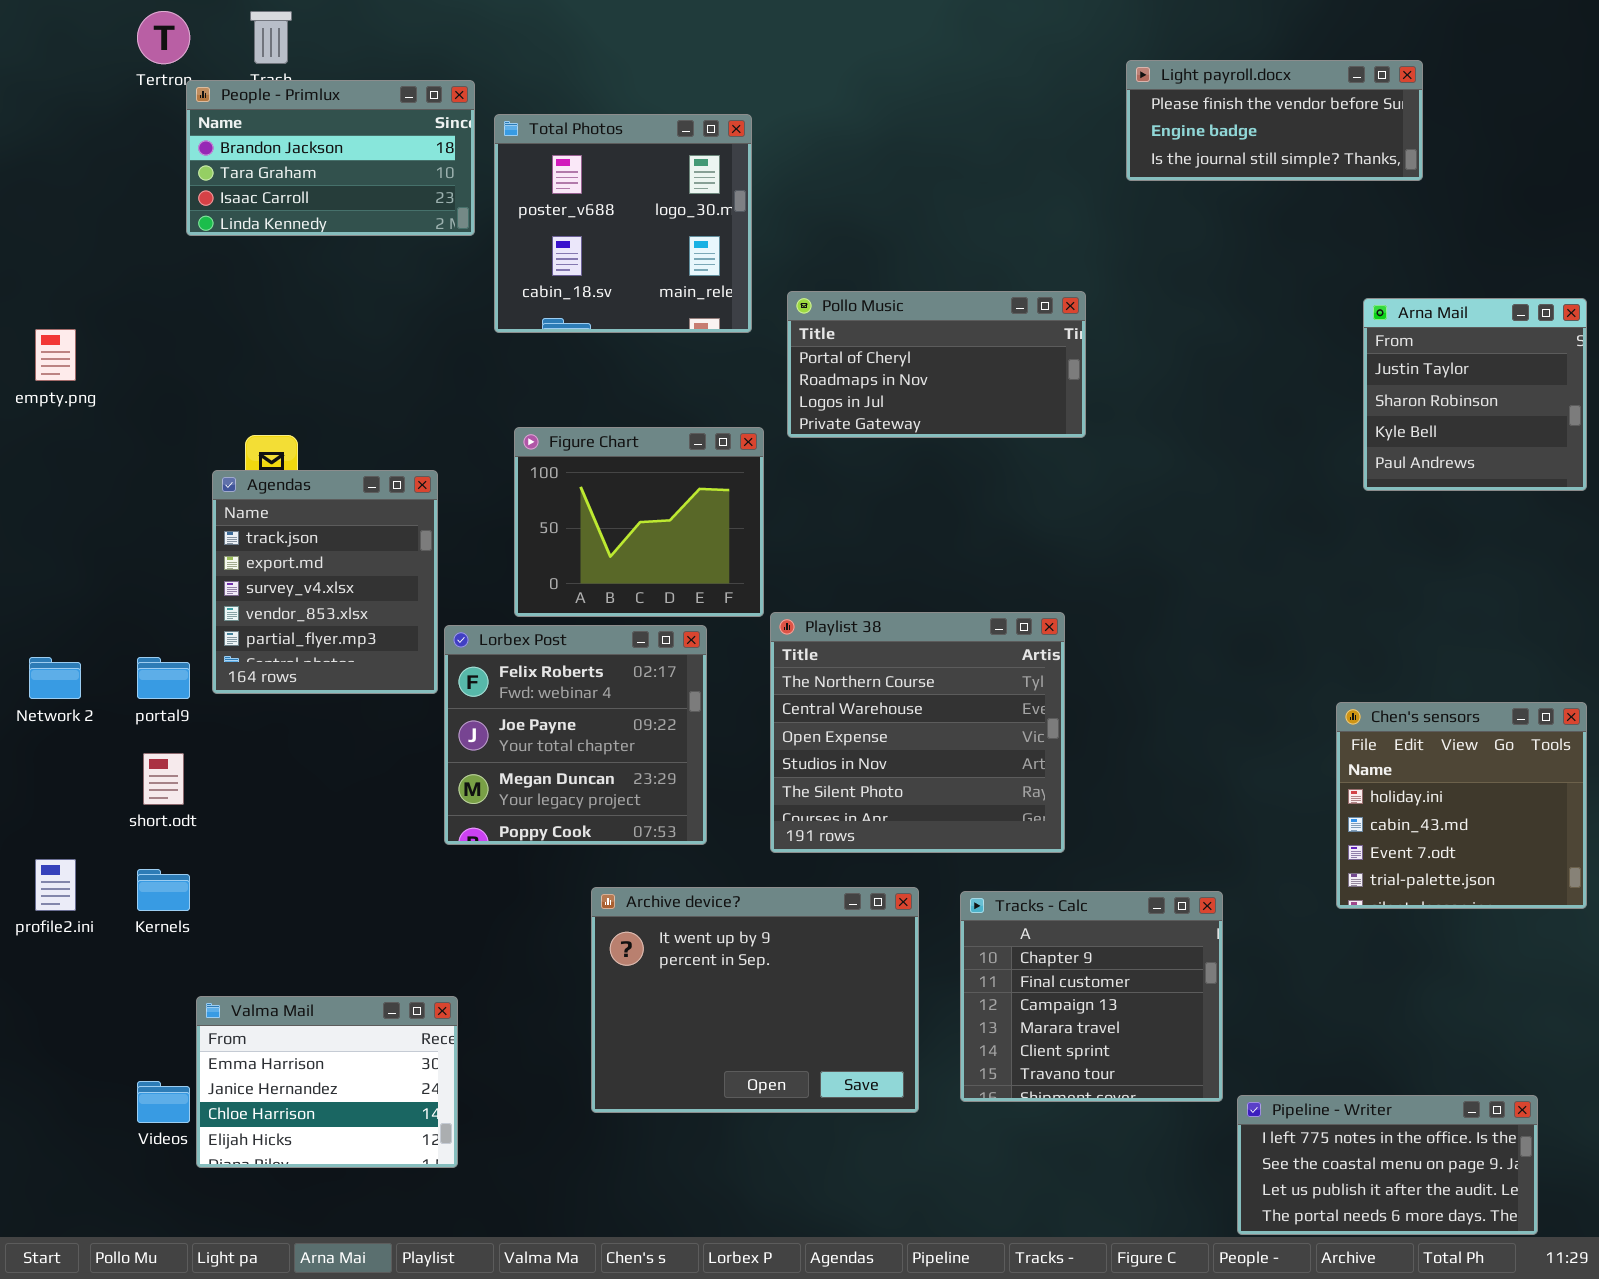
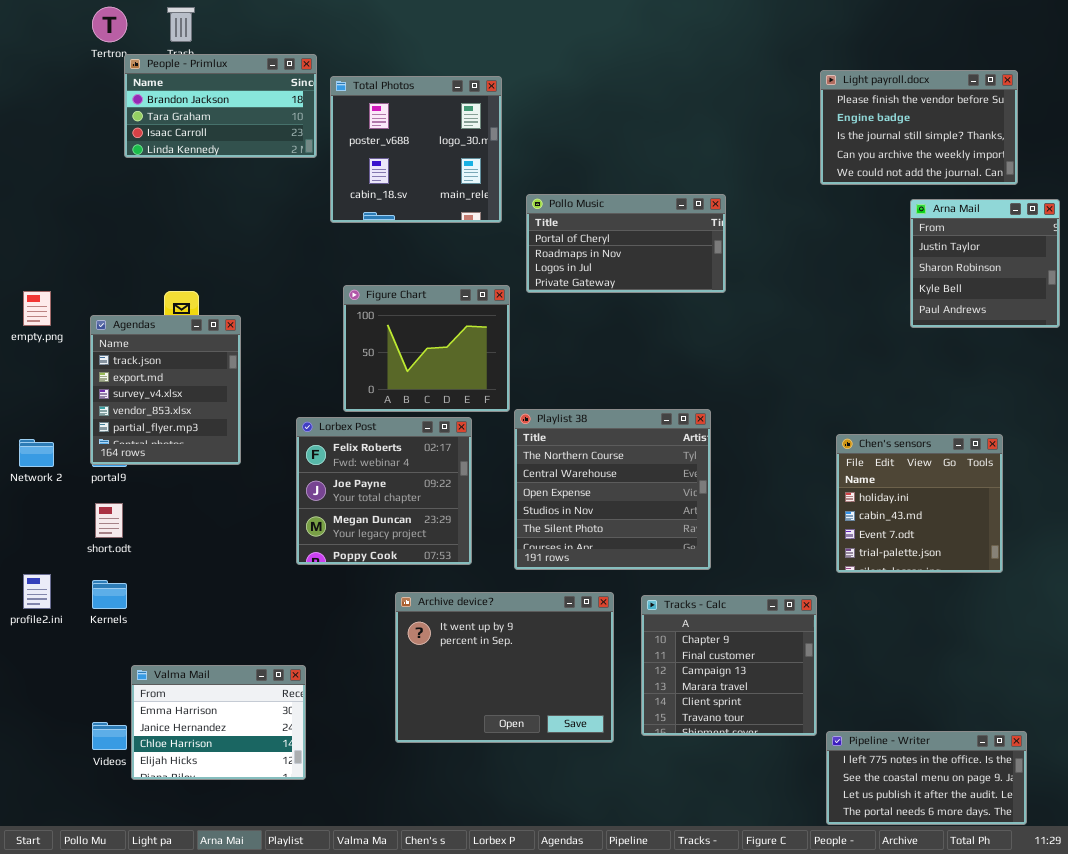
Light payroll.docx: [1126,60,1423,181] -> [820,70,1018,185], moved, resized
empty.png: [35,329,76,381] -> [23,291,51,326], moved
Agendas: [212,470,438,694] -> [90,315,241,465], moved
Chen's sensors: [1336,702,1587,909] -> [836,434,1003,573], moved

